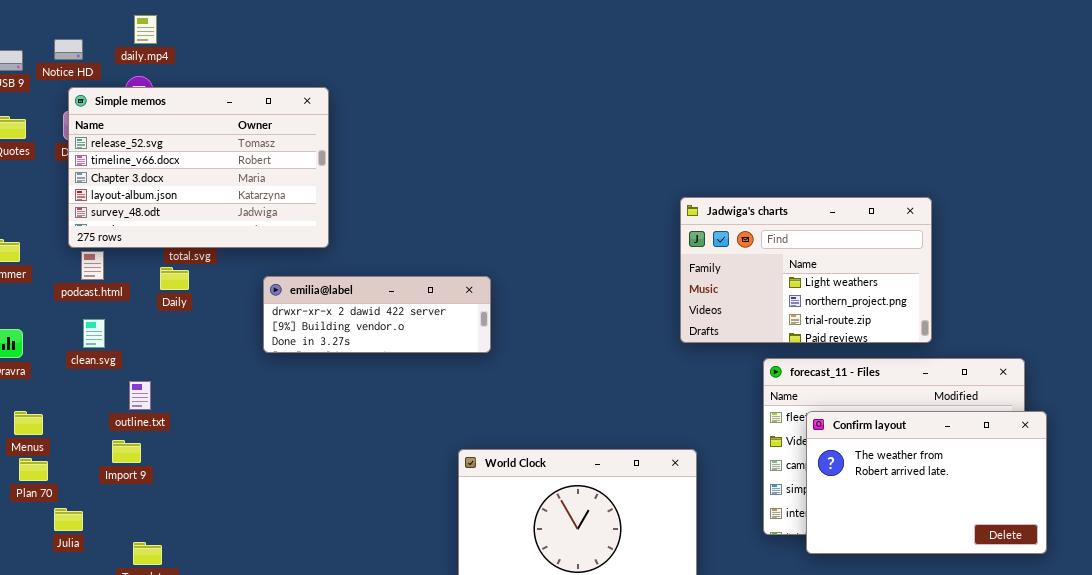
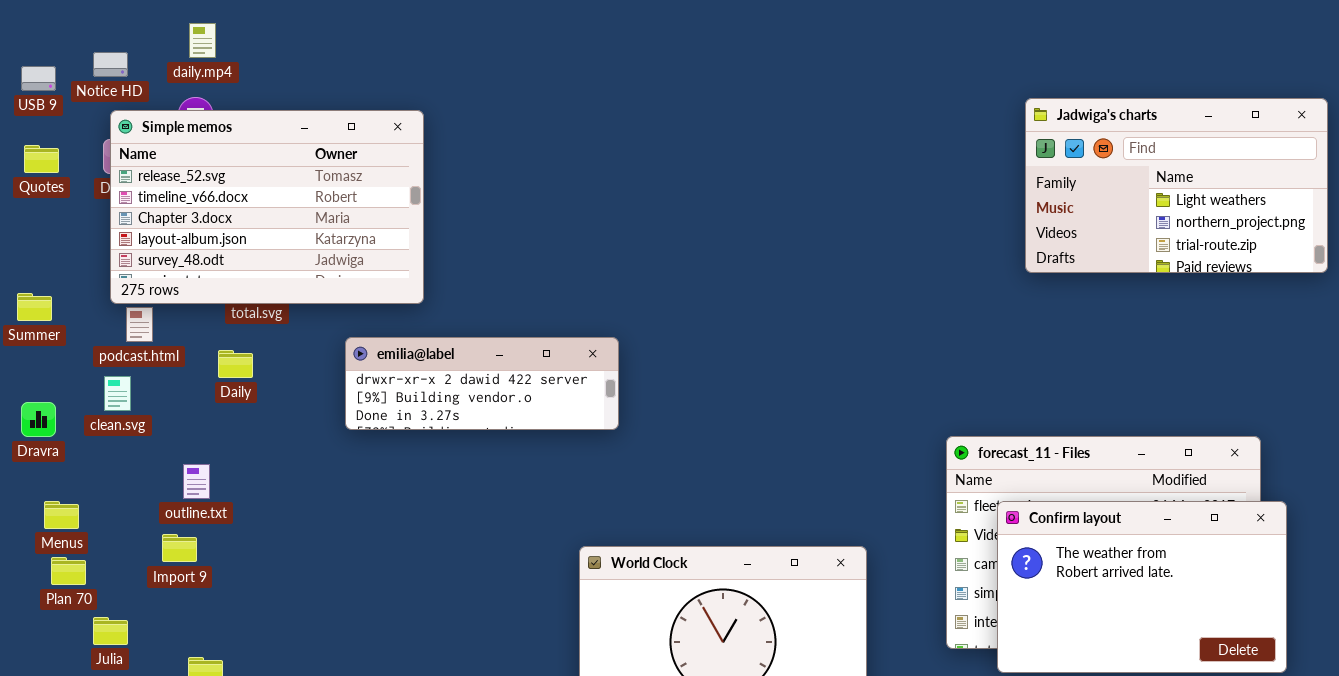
Jadwiga's charts: [680,197,932,343] -> [1025,98,1328,273], moved
Daily: [160,267,189,290] -> [218,350,253,378], moved
clean.svg: [83,319,105,348] -> [104,376,131,411], moved

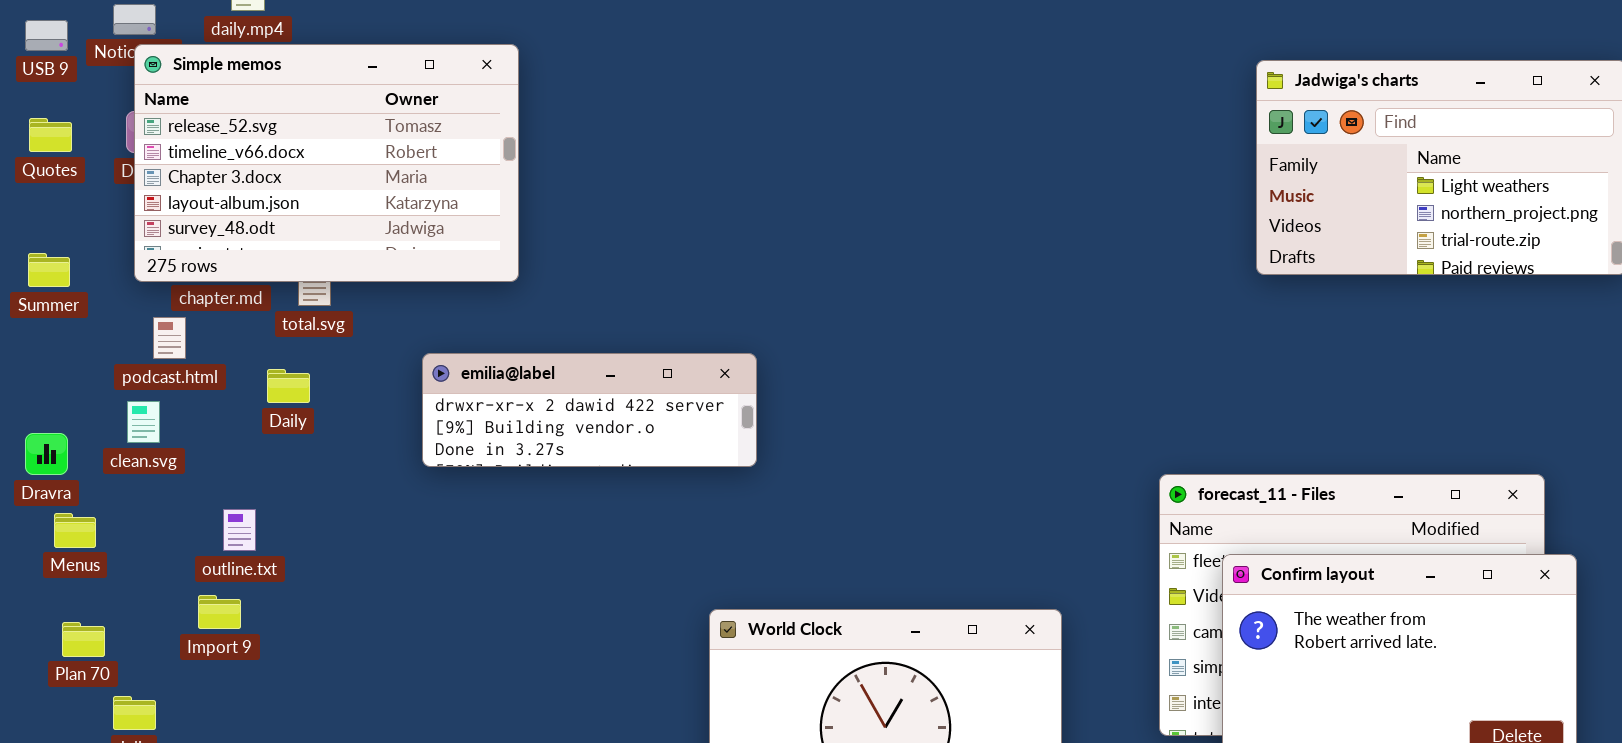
Simple memos: [110,110,424,304] -> [134,44,519,282], moved
Summer: [17,293,52,321] -> [28,253,70,287], moved
Menus: [44,501,79,529] -> [54,513,96,548], moved

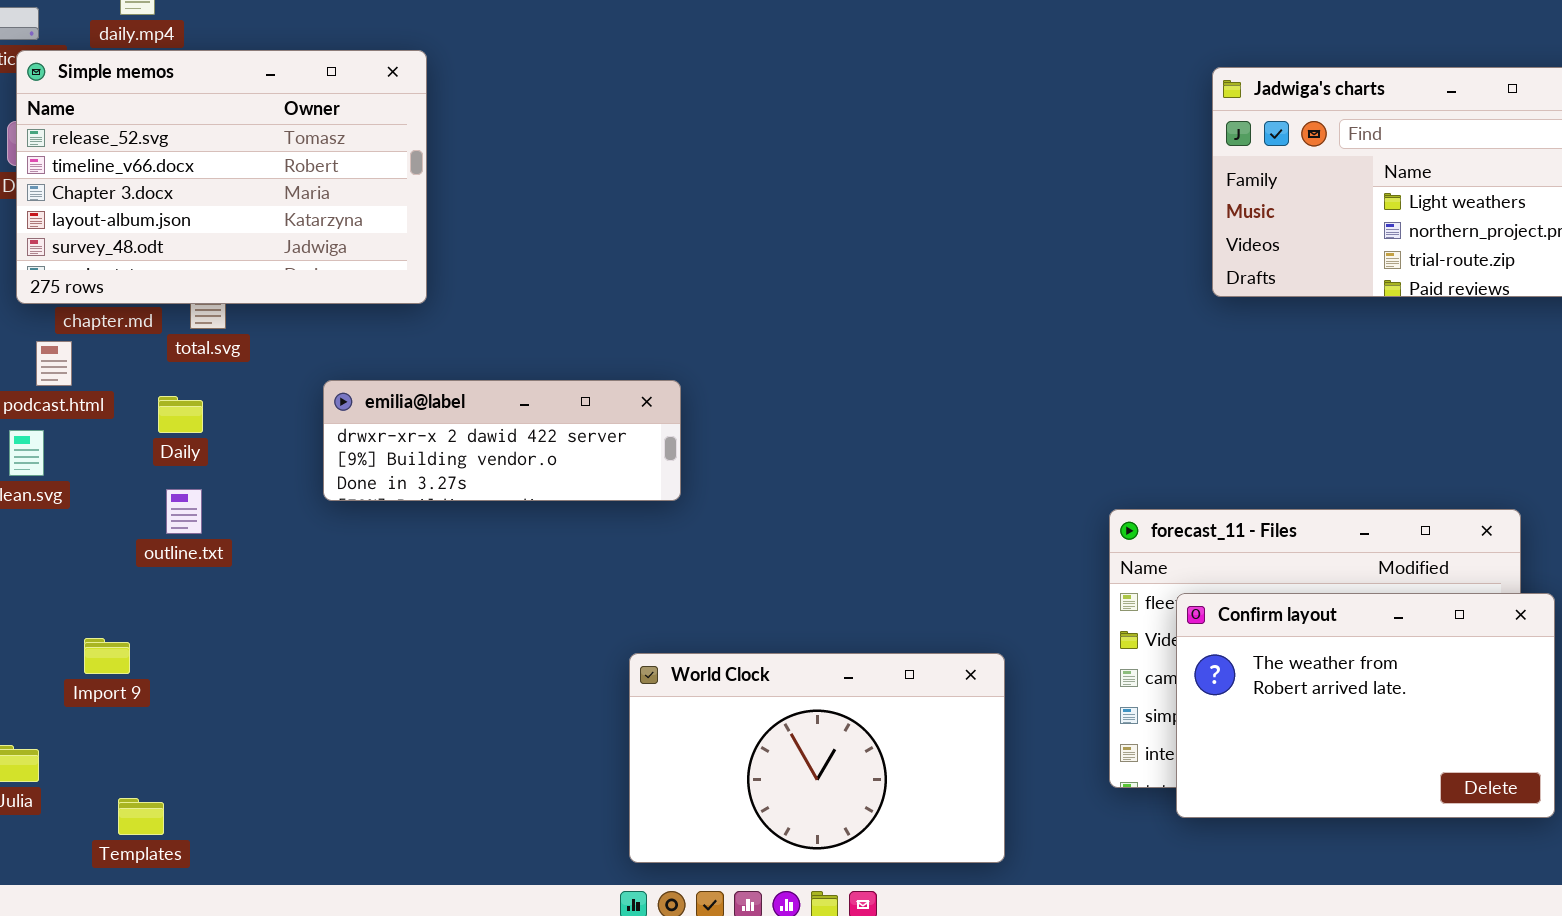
outline.txt: [223,509,256,551] -> [166,489,202,534], moved

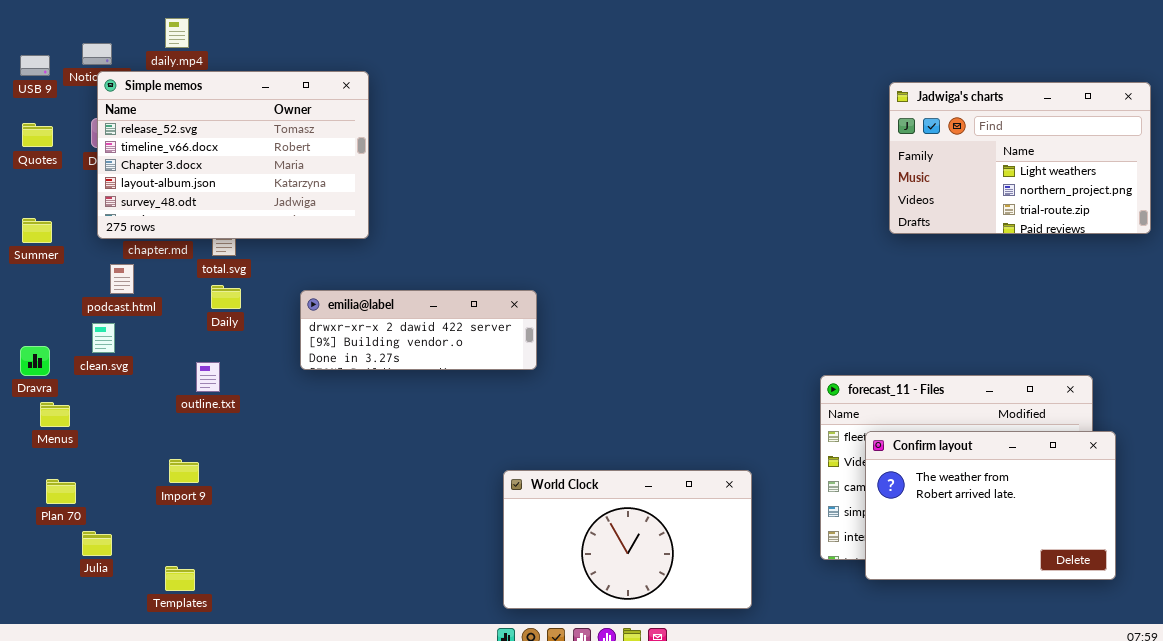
Daily: [158,396,203,433] -> [211,285,241,309], moved
Import 9: [84,638,130,674] -> [169,459,199,483], moved

